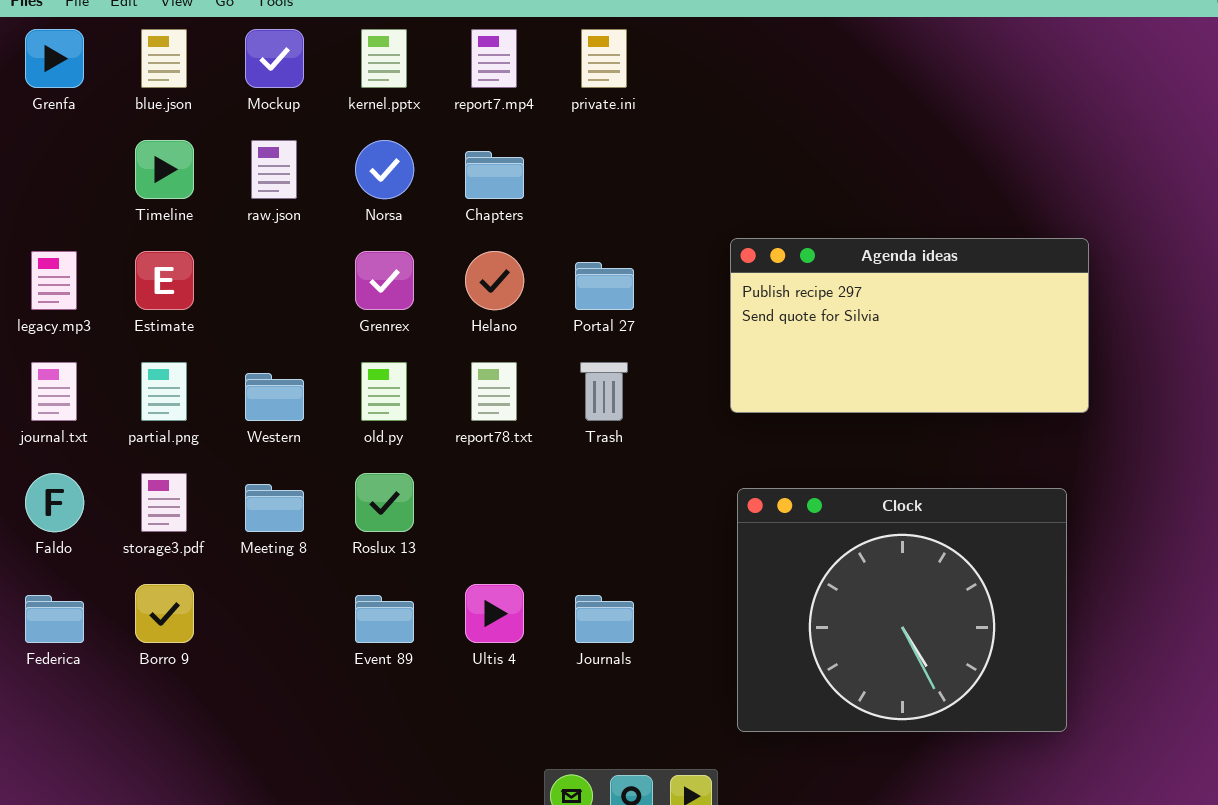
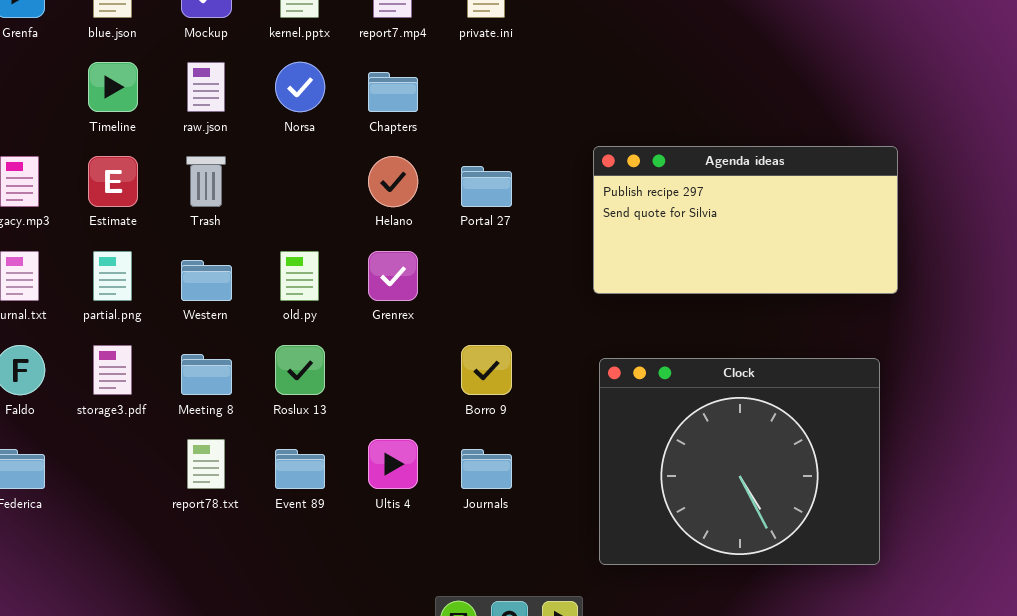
Grenrex: [355,251,414,310] -> [368,251,418,301], moved
report78.txt: [471,362,517,421] -> [187,439,225,489], moved
Trash: [580,362,628,421] -> [186,156,226,207], moved
Borro 9: [135,584,194,643] -> [461,345,512,395], moved

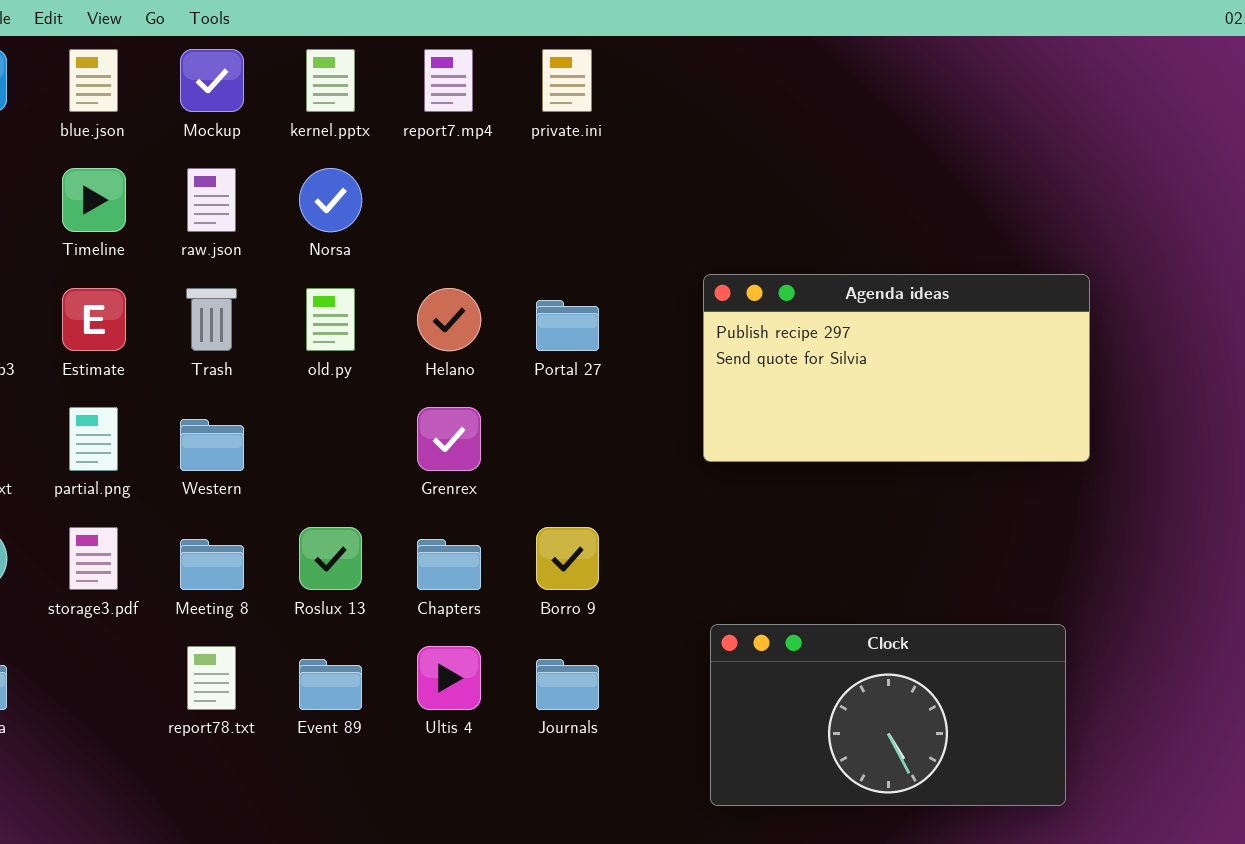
Chapters: [368,72,418,112] -> [417,539,481,590], moved
old.py: [280,251,319,301] -> [306,288,355,351], moved
Clock: [599,358,880,565] -> [710,624,1066,806], resized

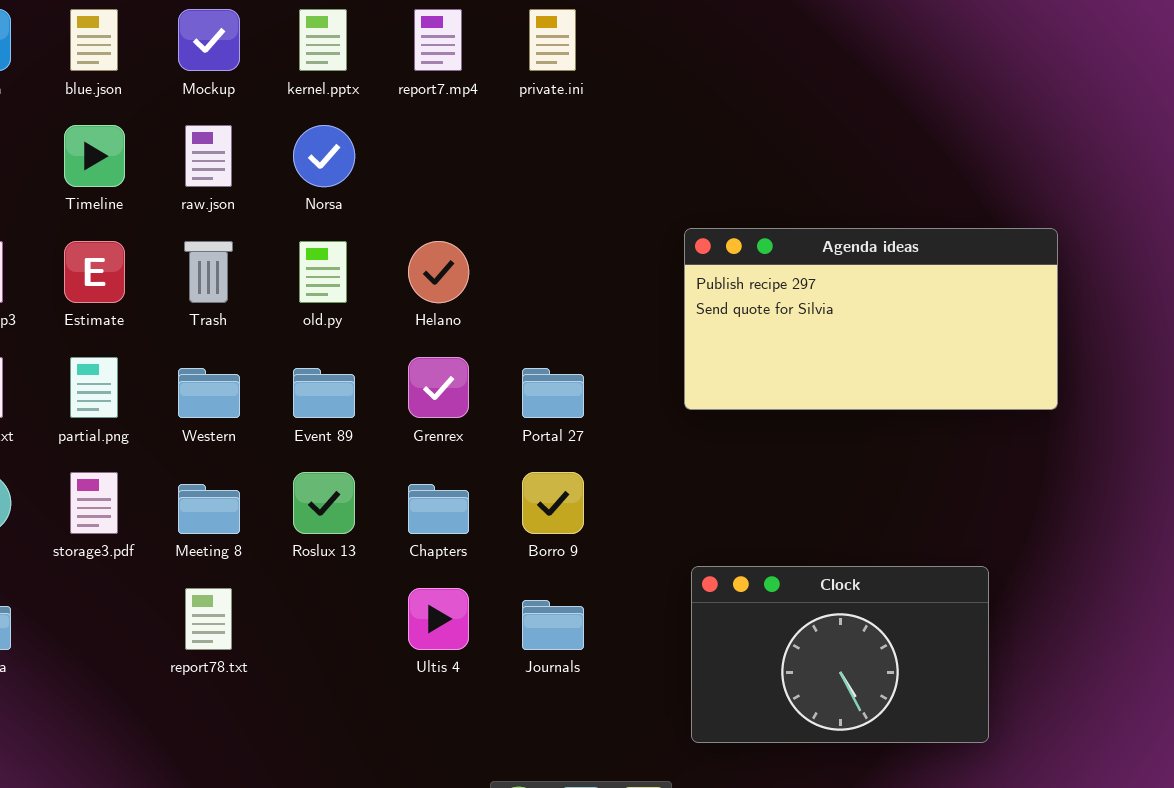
Portal 27: [536,300,599,351] -> [522,368,584,418], moved
Clock: [710,624,1066,806] -> [691,566,989,743], resized
Event 89: [299,659,362,710] -> [293,368,355,418], moved

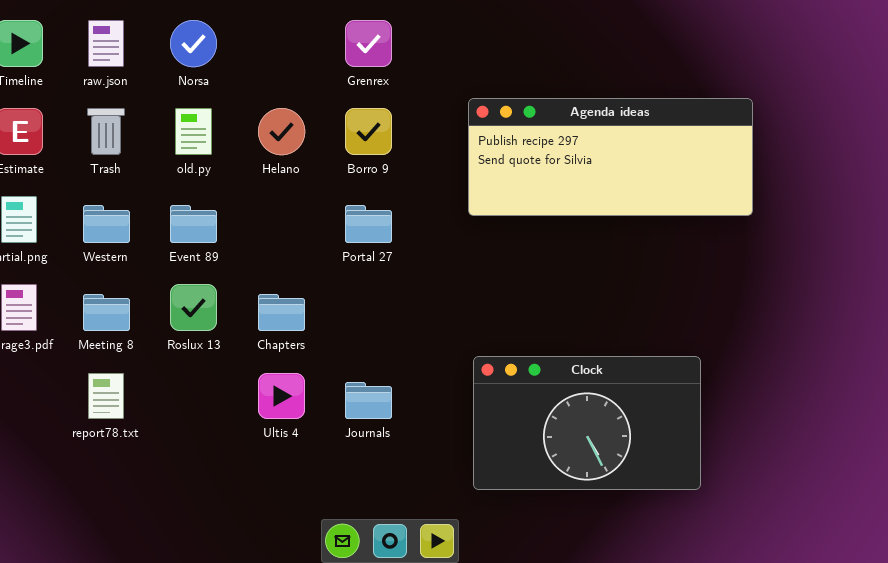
Agenda ideas: [684,228,1058,410] -> [468,98,753,216], resized
Grenrex: [408,357,469,418] -> [345,20,392,67], moved
Borro 9: [522,472,584,534] -> [345,108,392,155], moved

